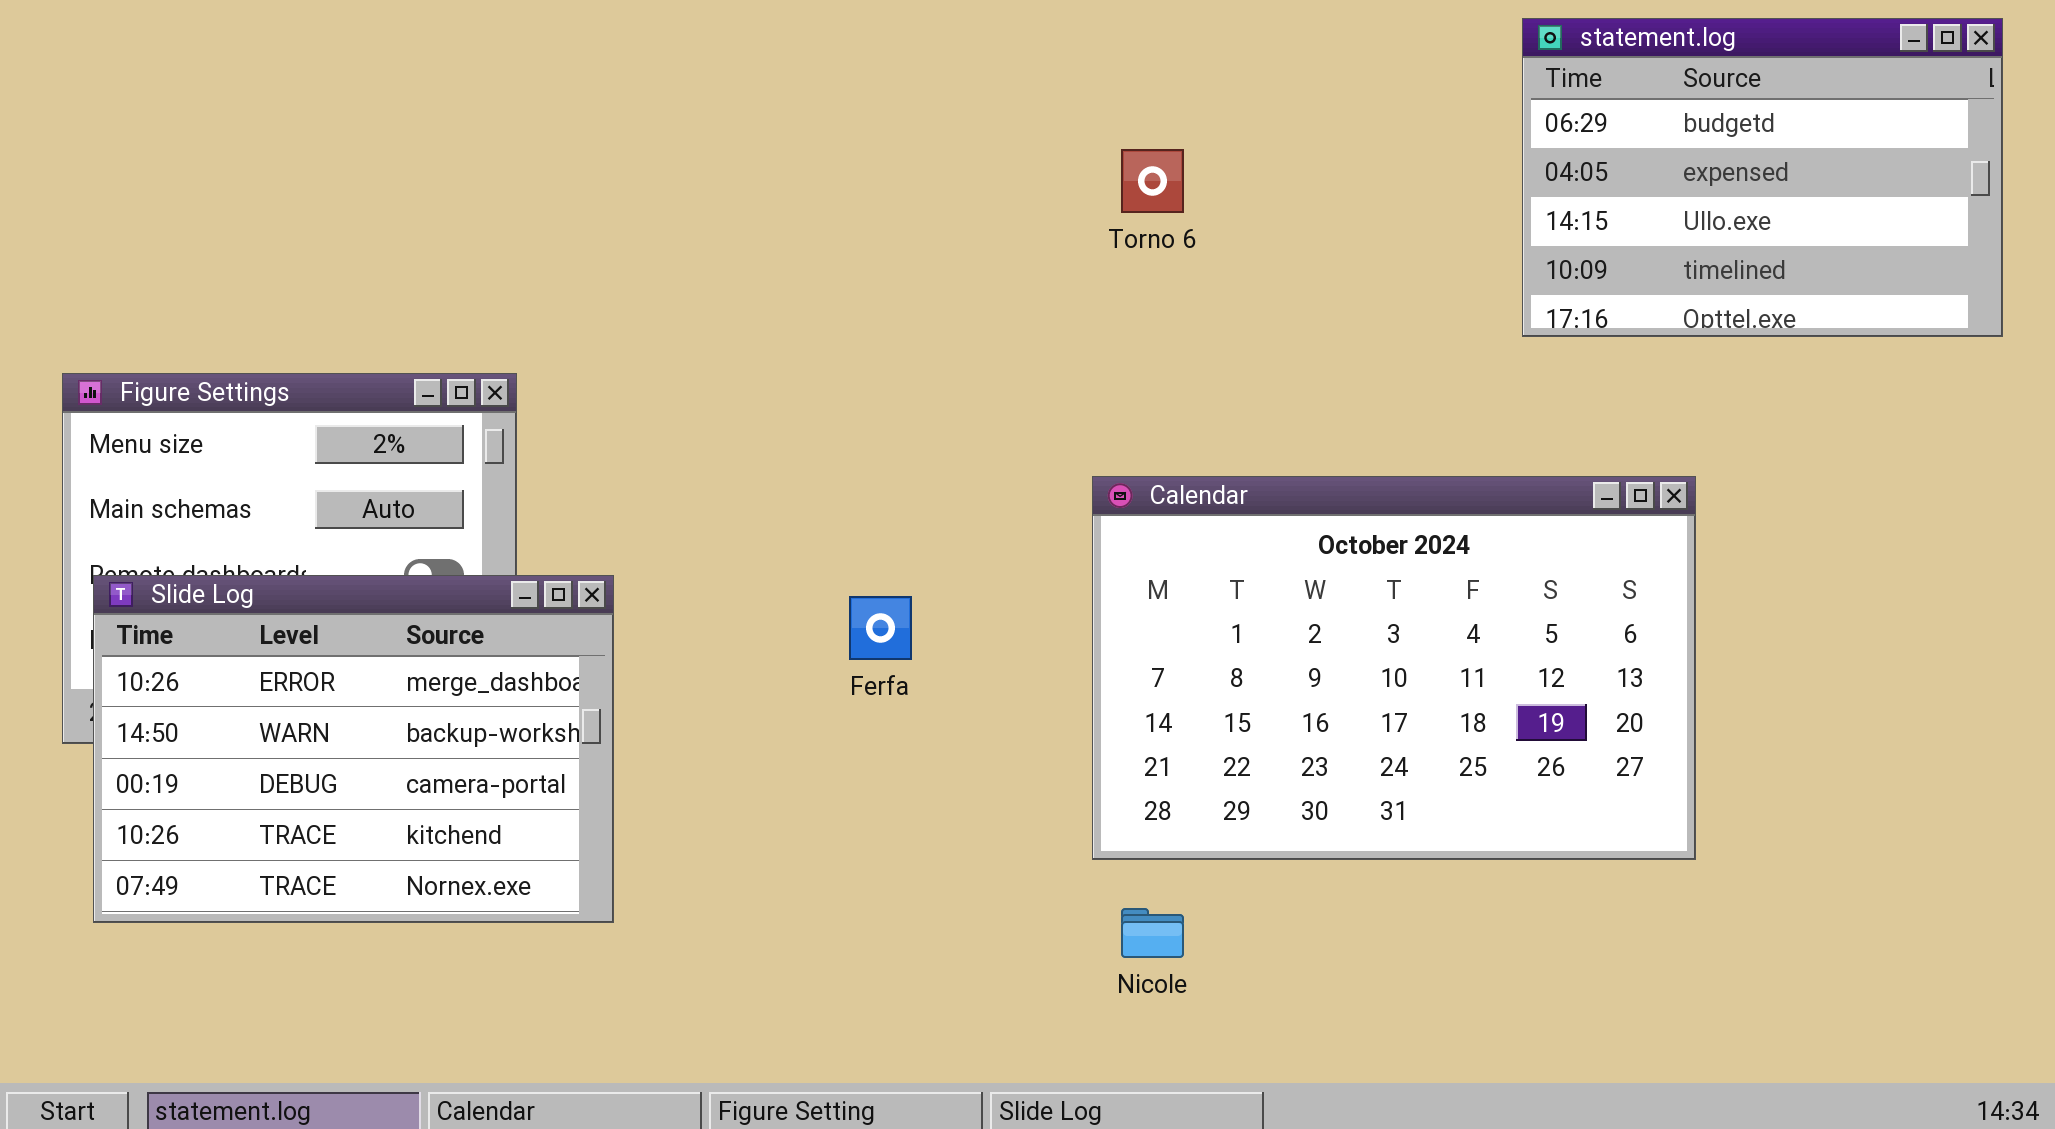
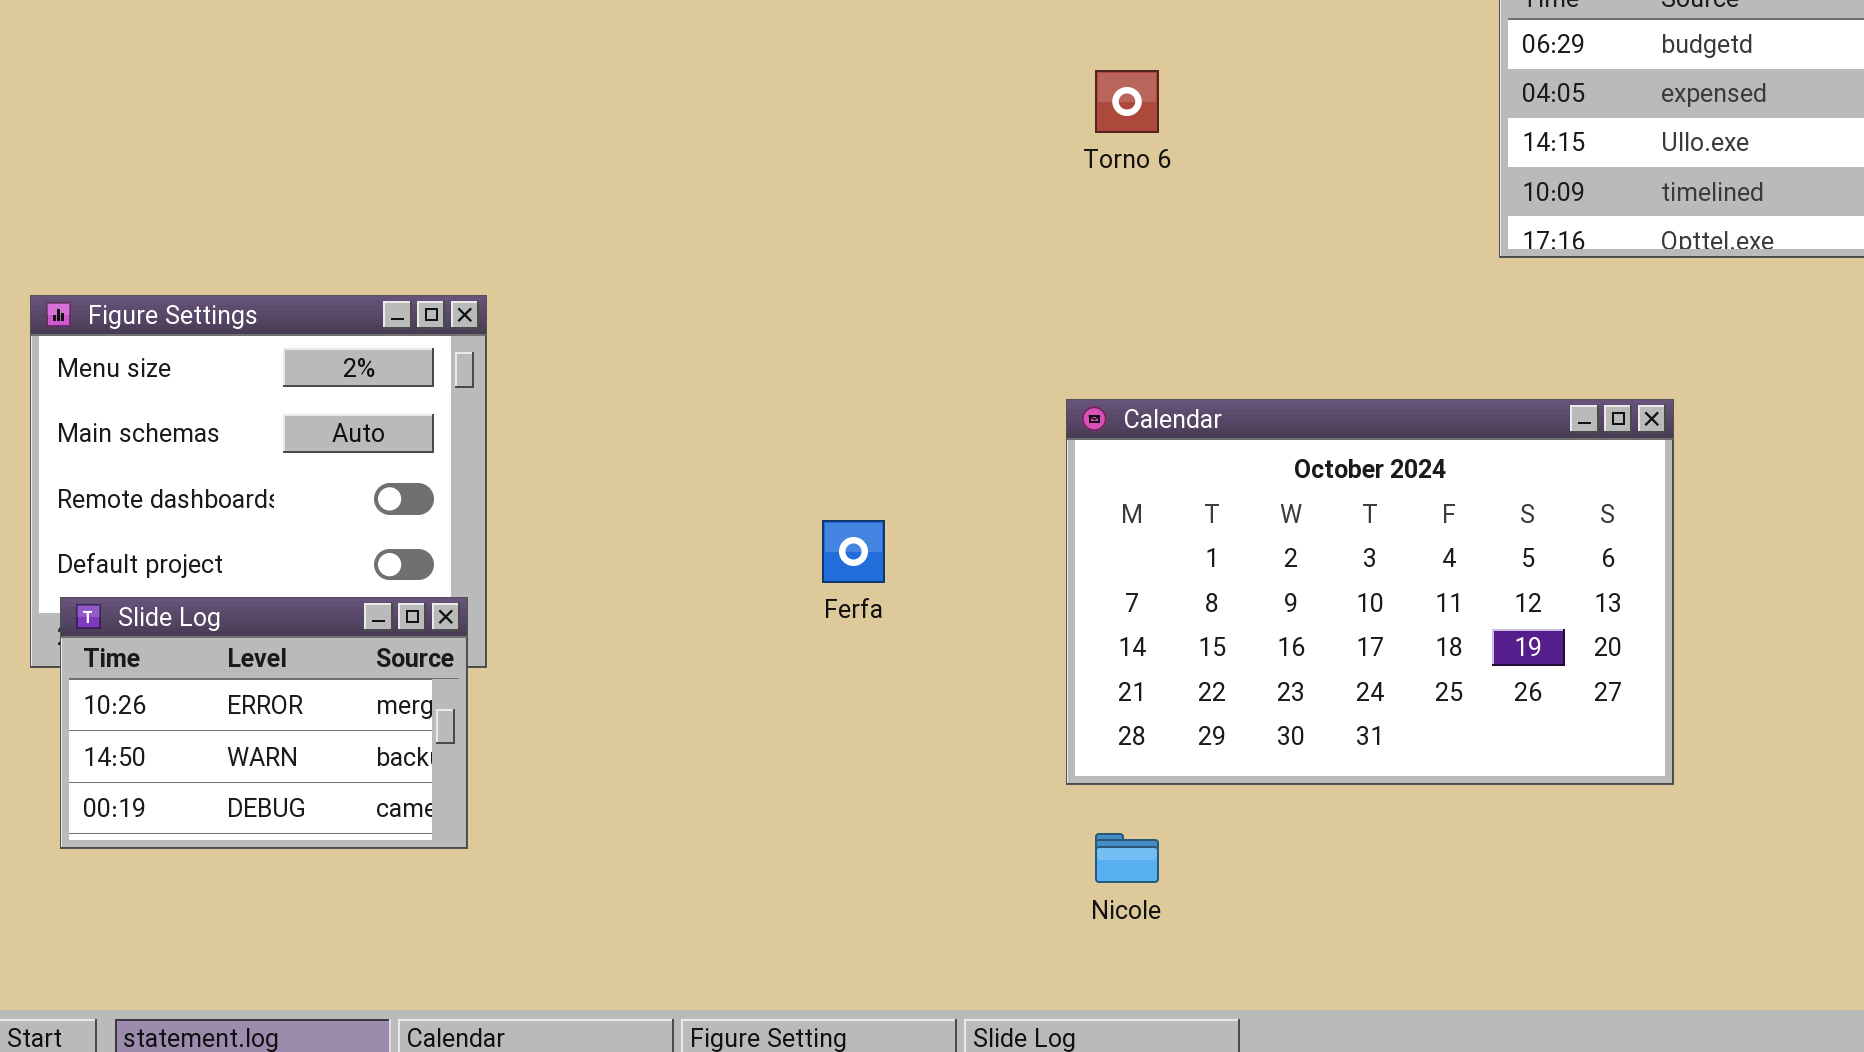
Slide Log: [93,575,614,923] -> [60,597,468,849], resized

